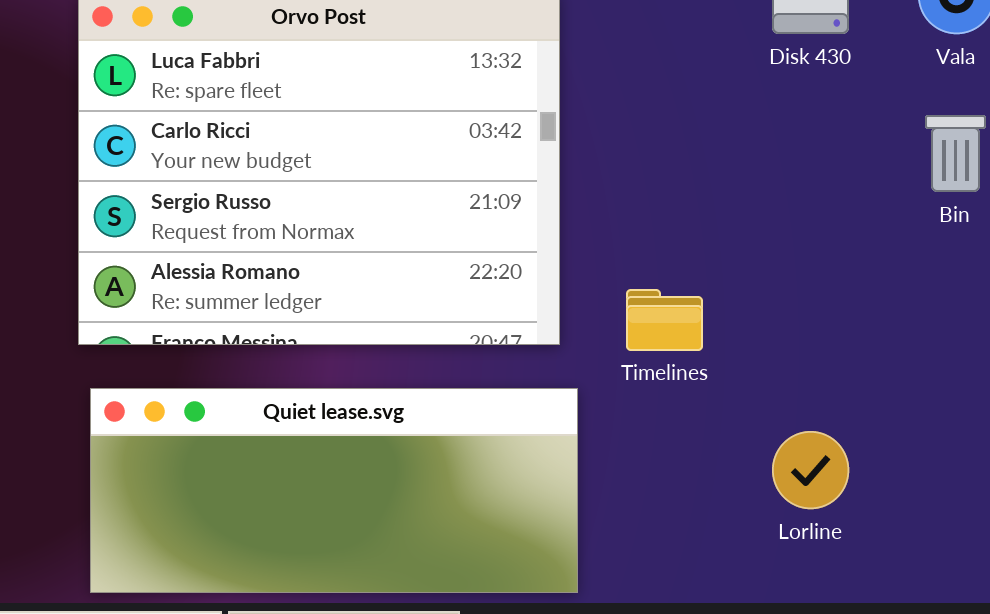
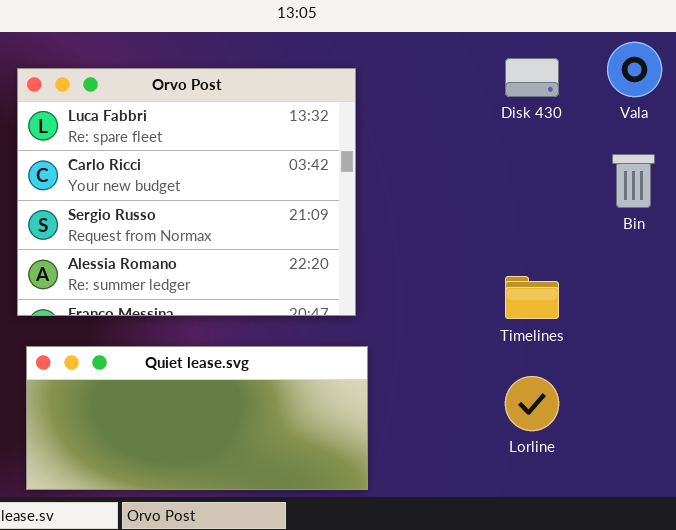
Timelines: [626,289,703,351] -> [505,276,559,319], moved

